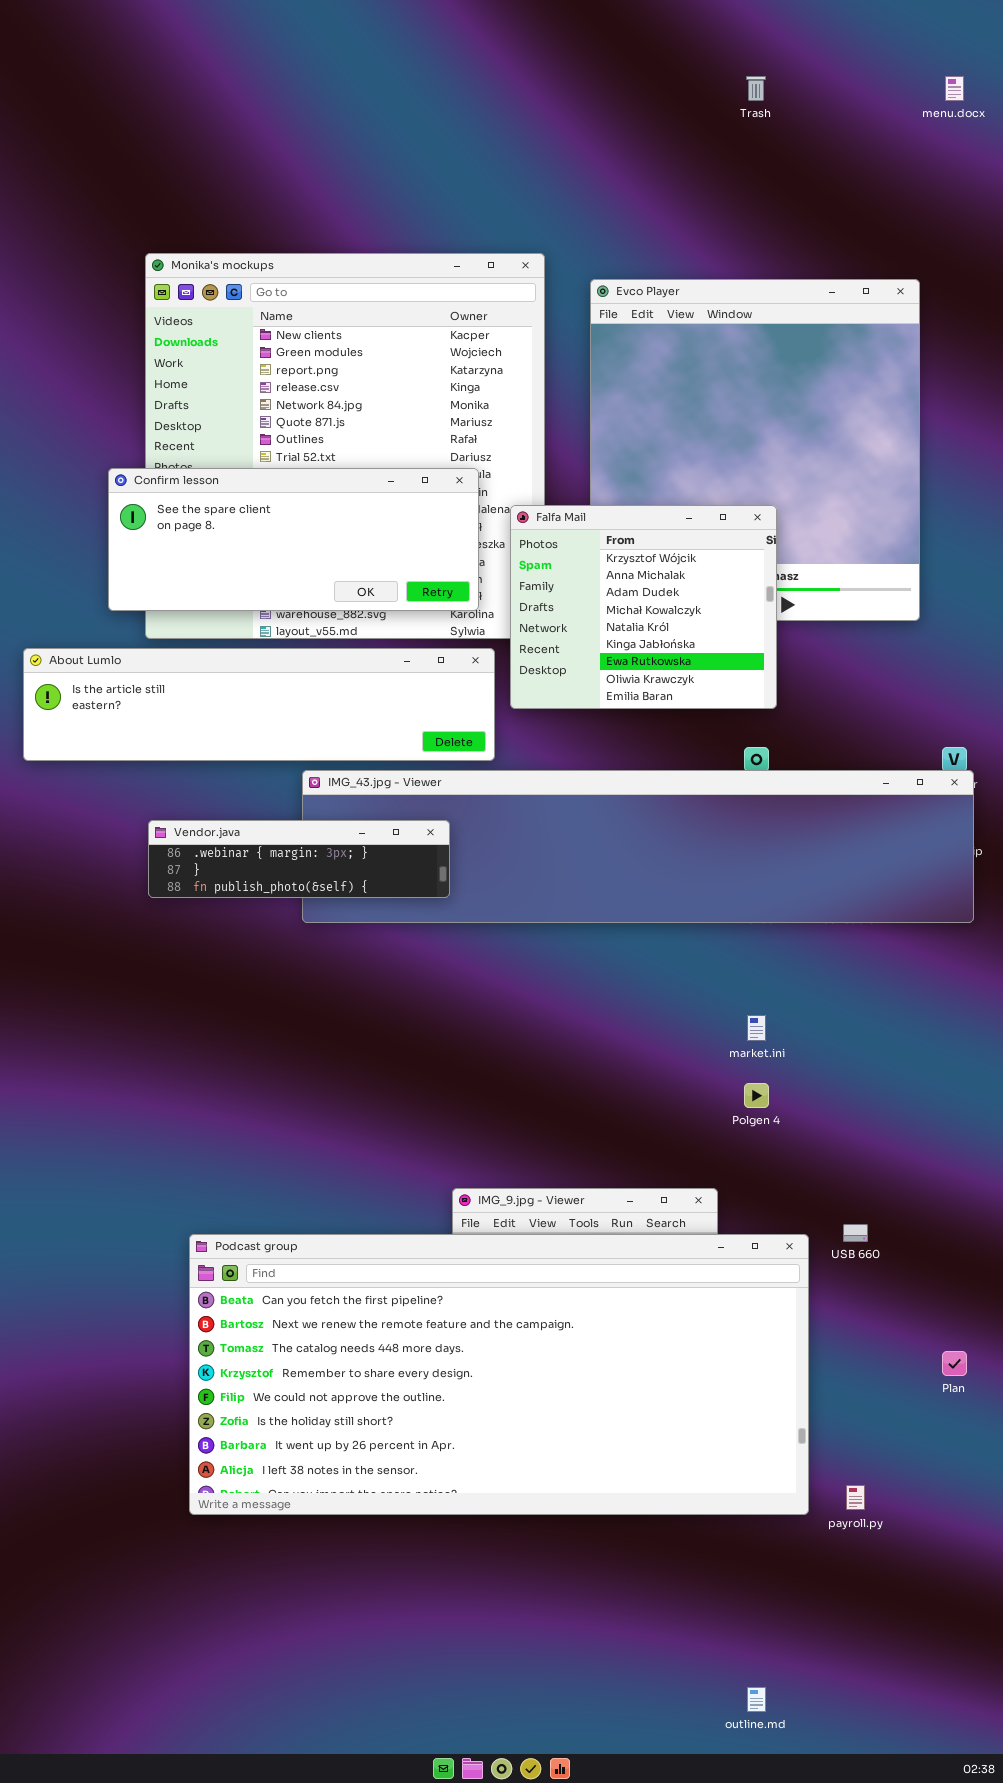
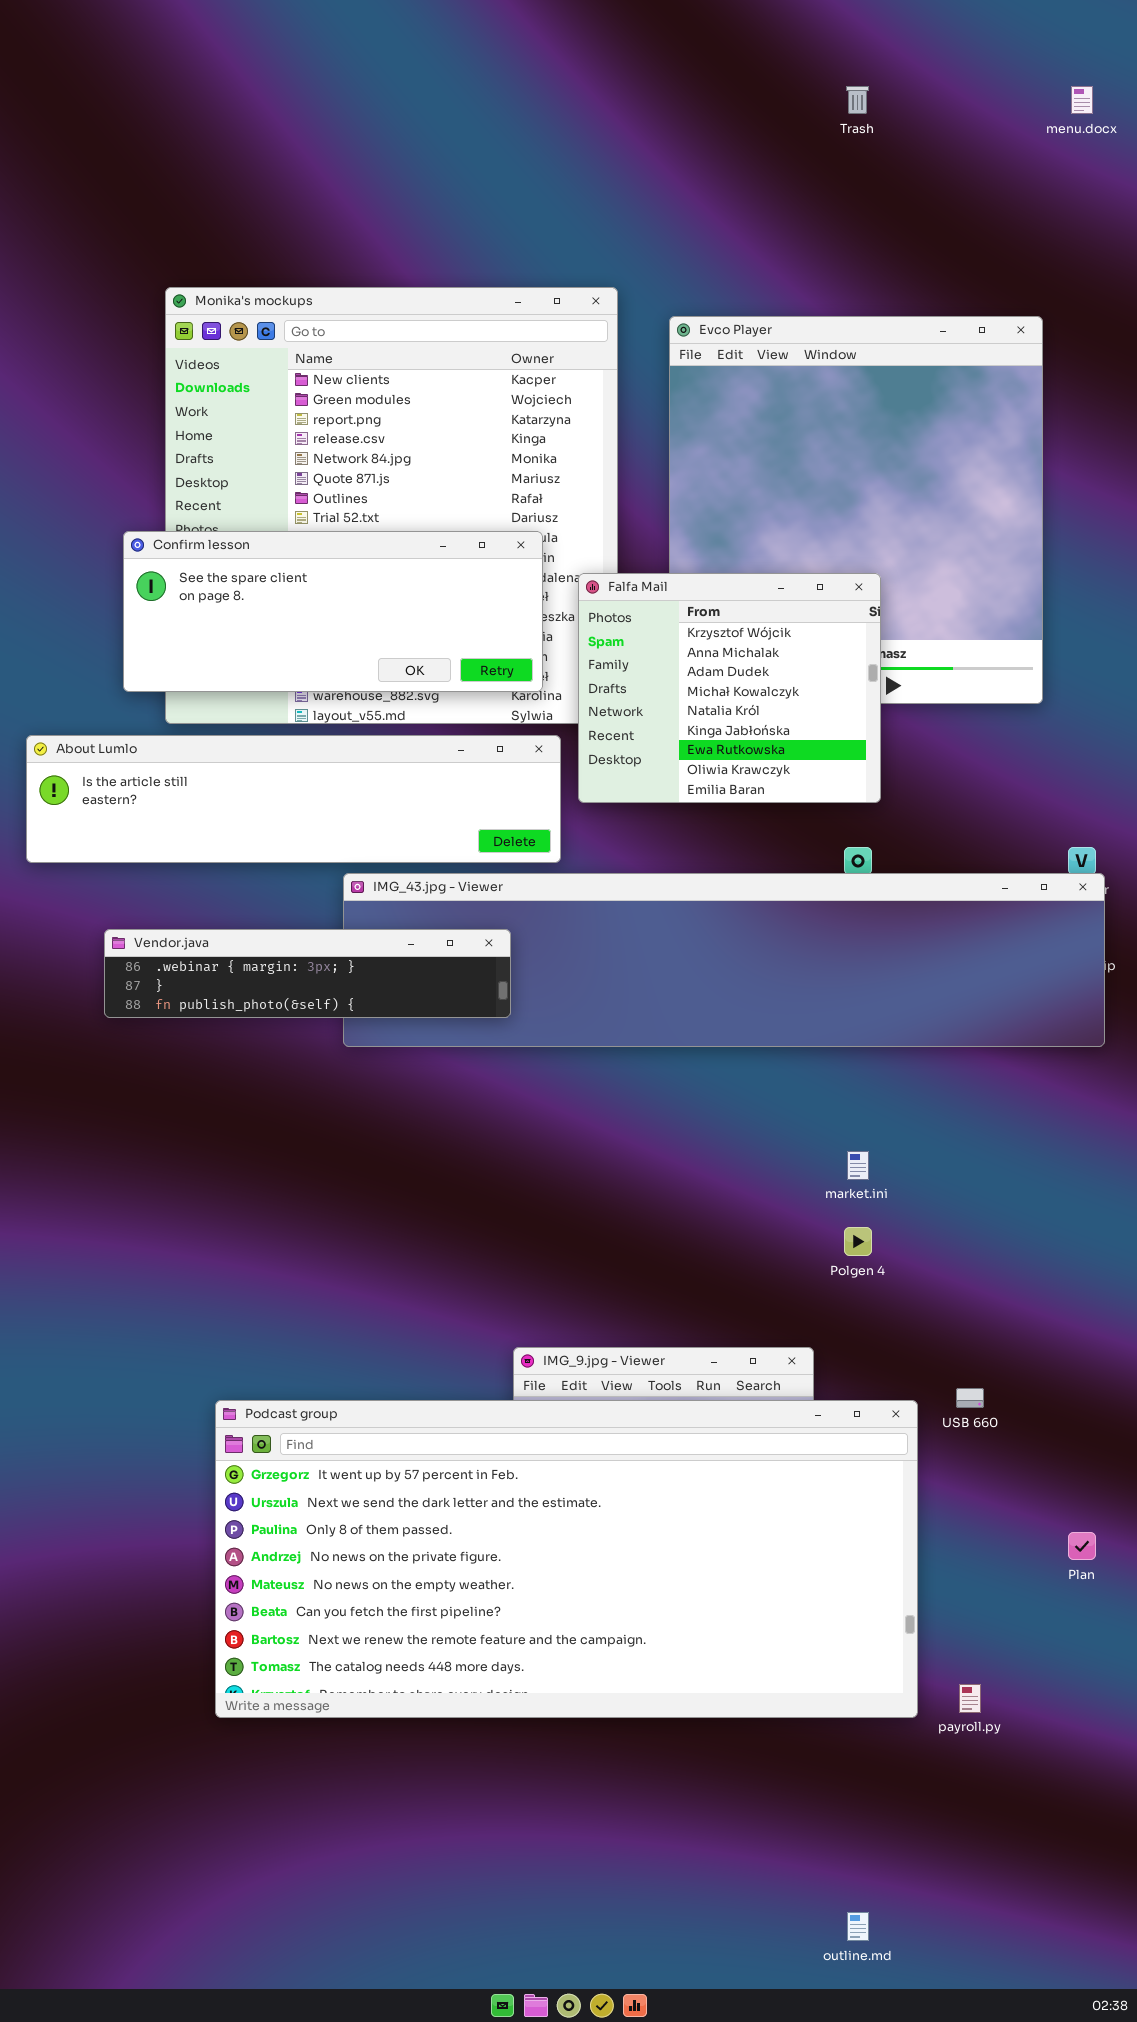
Vendor.java: [148,820,450,898] -> [104,929,511,1018], resized
Podcast group: [189,1234,809,1515] -> [215,1400,918,1718], scrolled up 5 rows

